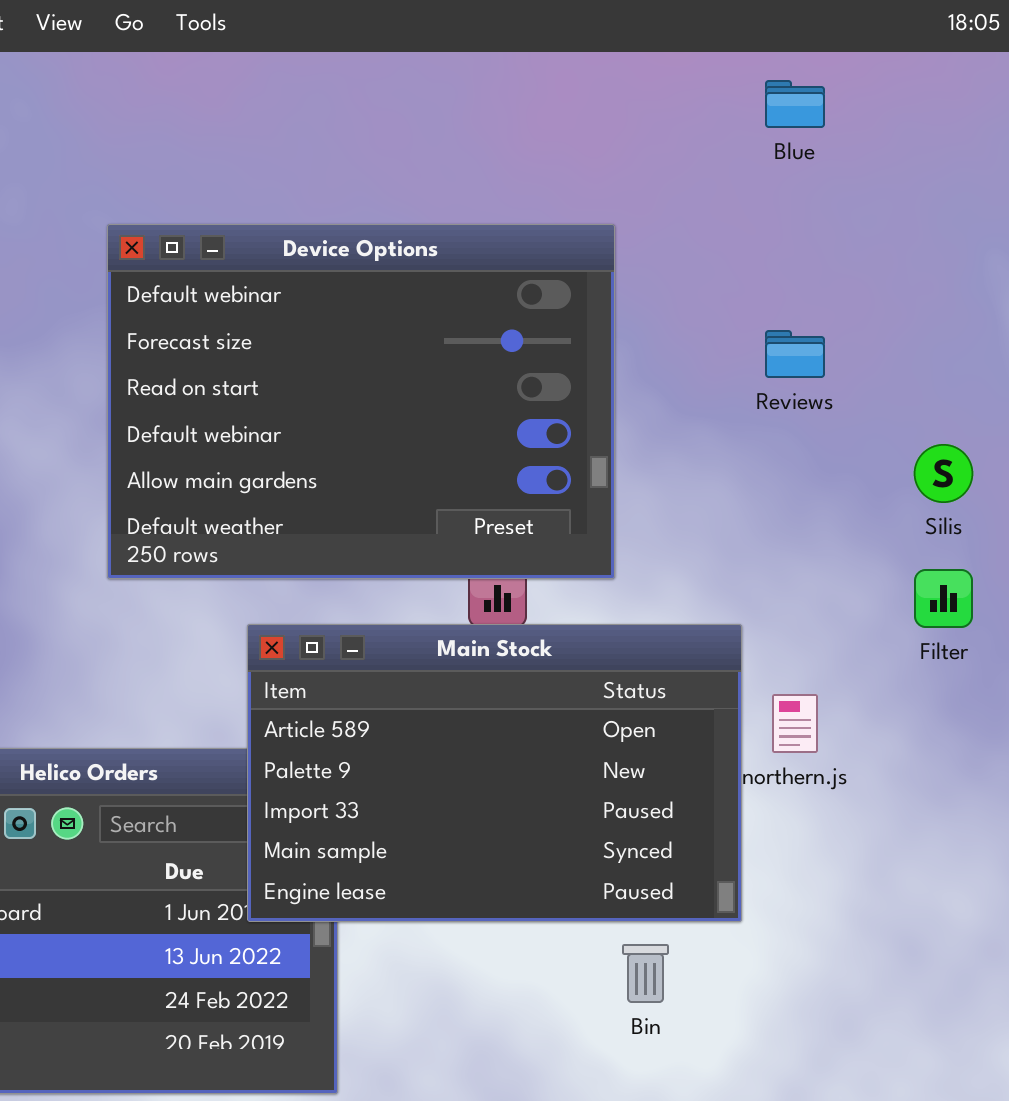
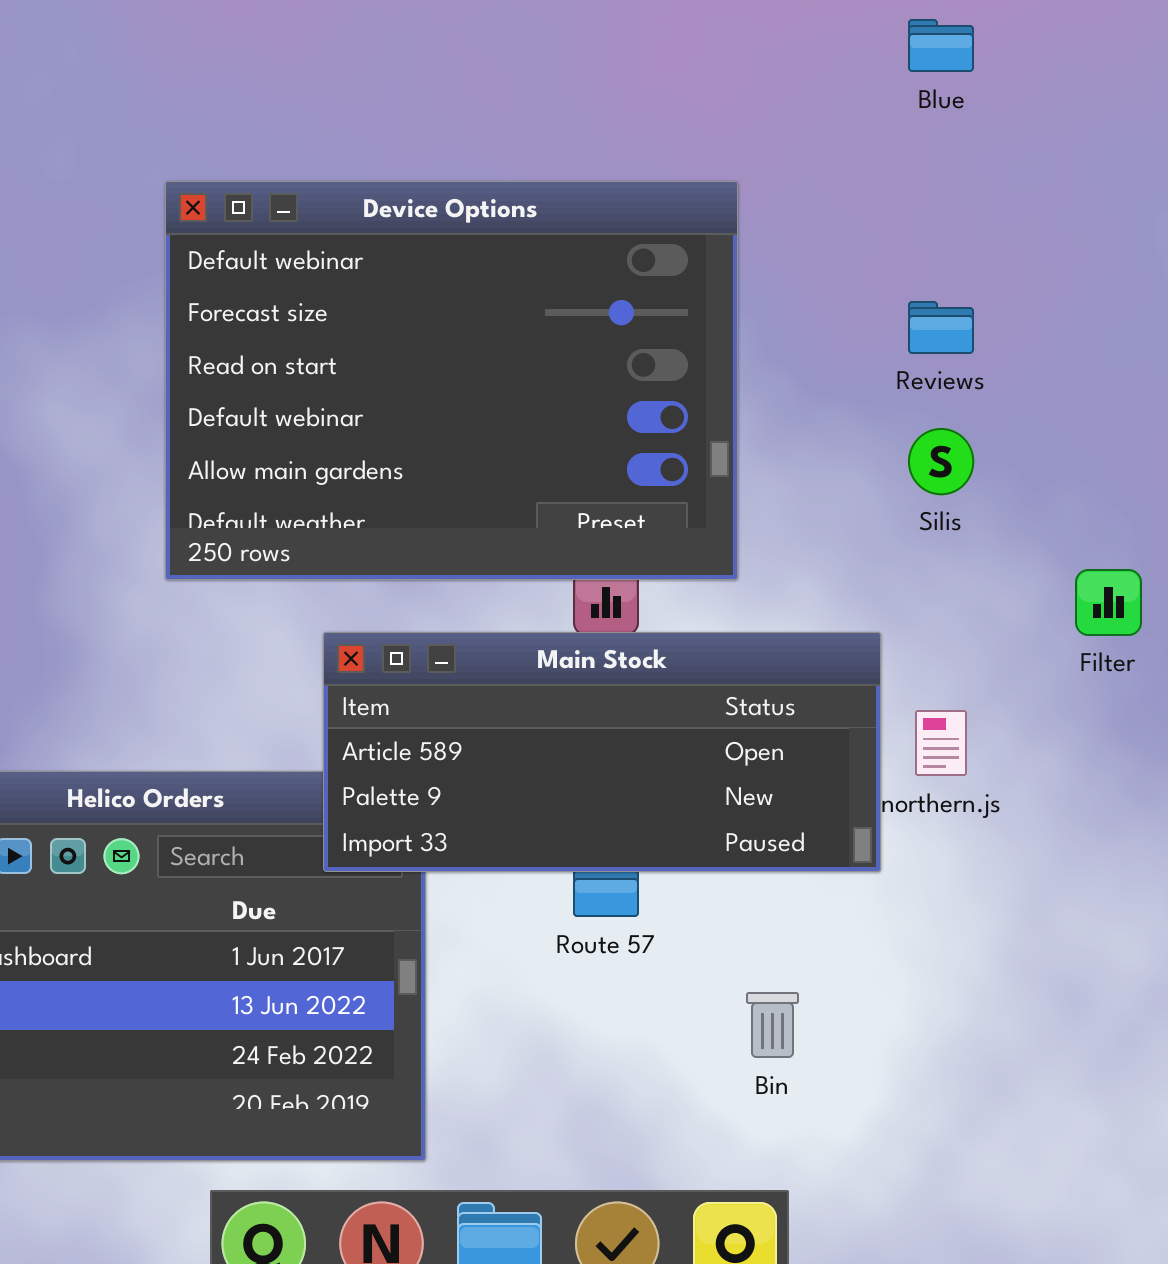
Silis: [914,444,973,503] -> [908,428,974,495], moved
Main Stock: [247,624,742,922] -> [323,632,881,872], resized

